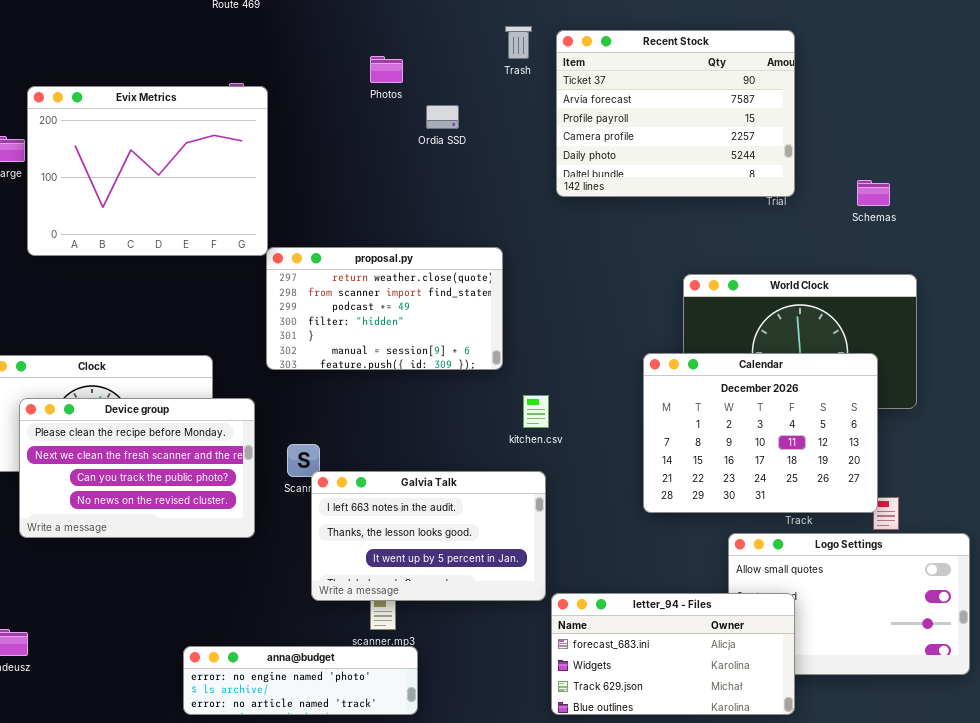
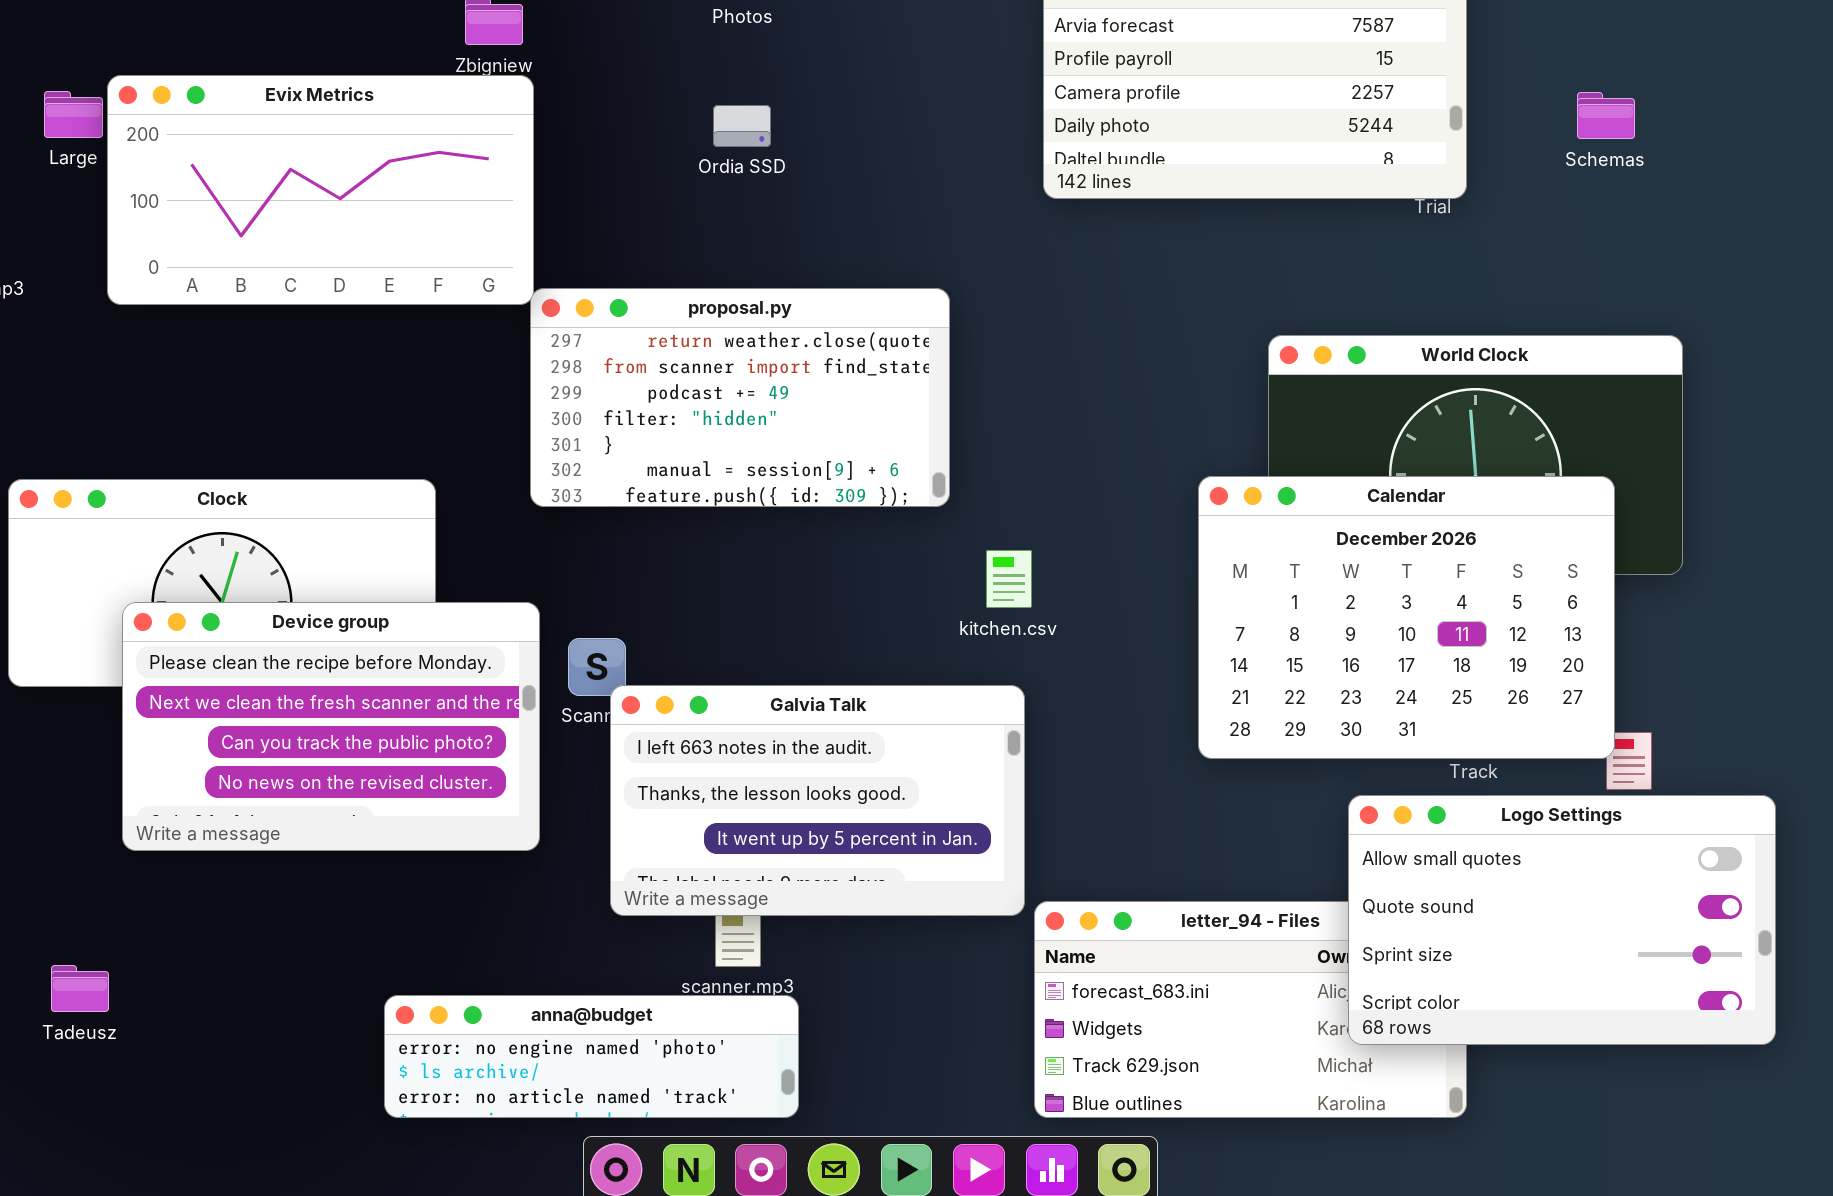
Evix Metrics: [27,86,268,256] -> [107,75,534,305], resized
Ordia SSD: [426,105,459,129] -> [713,105,771,147], moved
Schemas: [857,180,890,206] -> [1577,92,1635,139], moved
Device group: [19,398,255,538] -> [122,602,540,851], moved
Logo Settings: [728,533,970,675] -> [1348,795,1776,1045], raised

